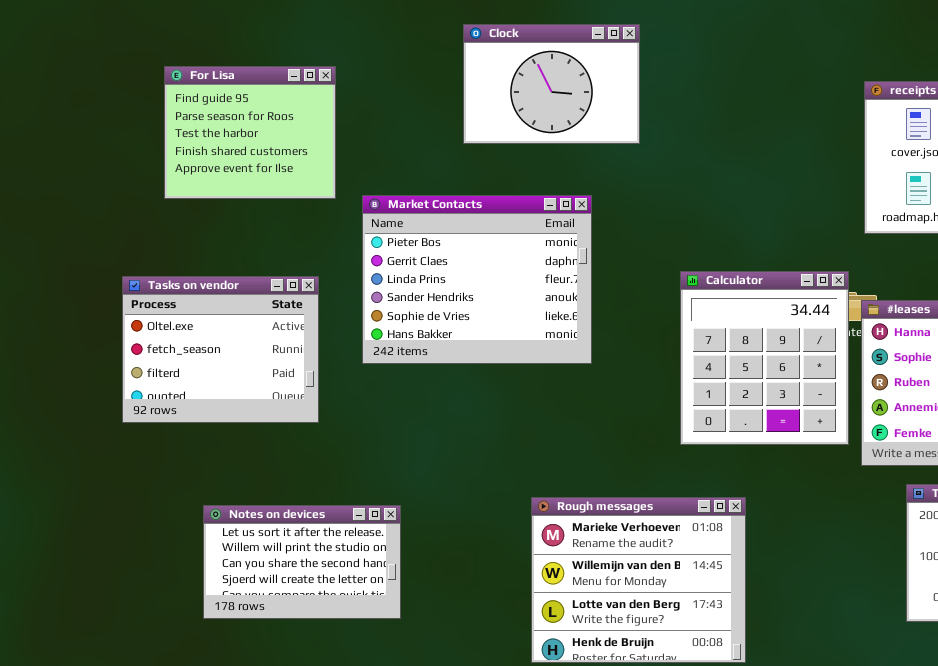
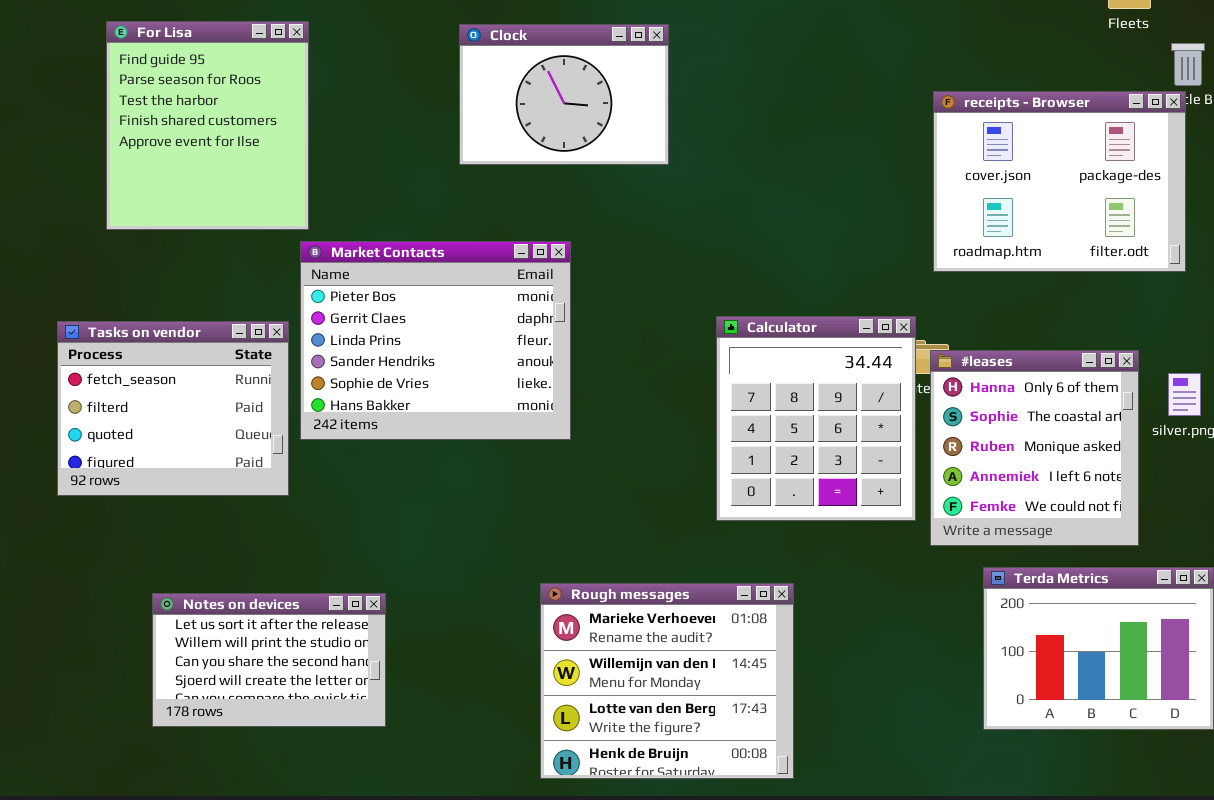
For Lisa: [164,66,336,199] -> [106,21,309,230], resized
Market Contacts: [362,195,592,364] -> [300,241,571,440], moved
Tasks on vendor: [122,276,319,423] -> [57,321,289,496], scrolled down 1 row

